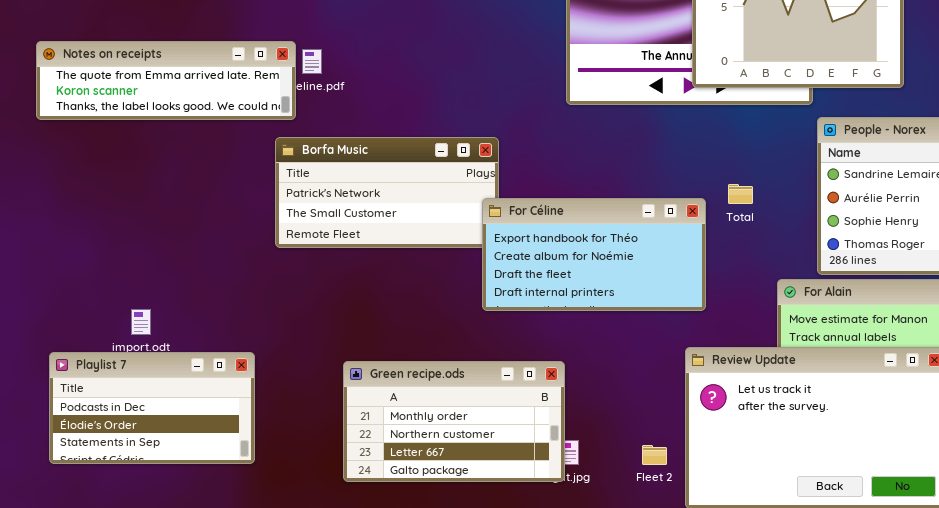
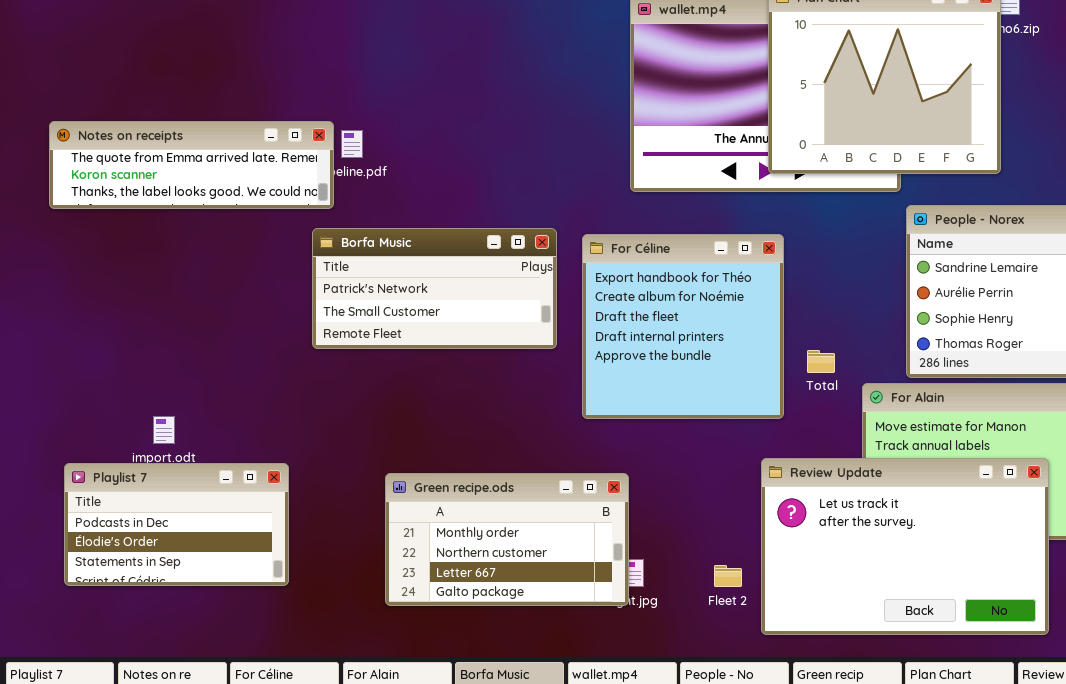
Total: [728,184,753,204] -> [807,350,835,373], moved
For Céline: [482,198,706,311] -> [582,234,784,419], resized

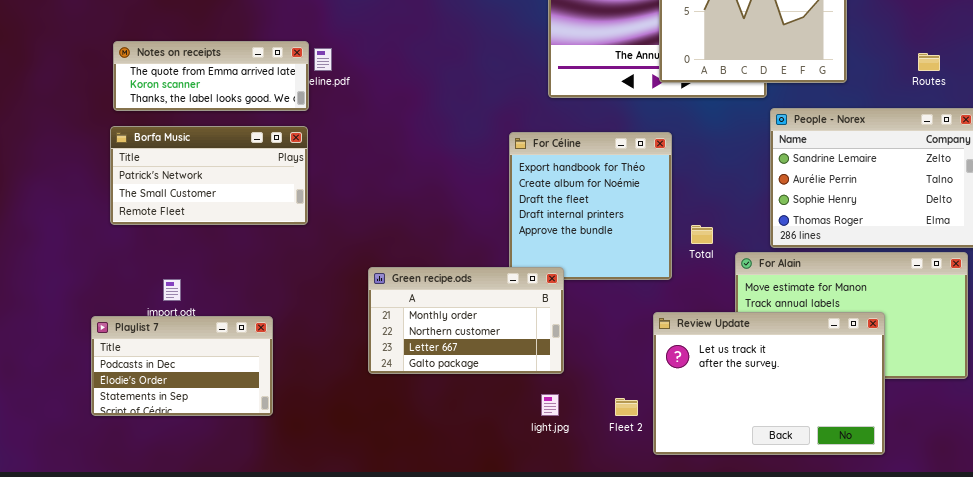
Notes on receipts: [49,121,334,209] -> [113,41,309,111], resized
Borfa Music: [312,228,557,349] -> [110,126,308,225], moved
Green recipe.ods: [385,473,629,606] -> [368,267,564,374], moved

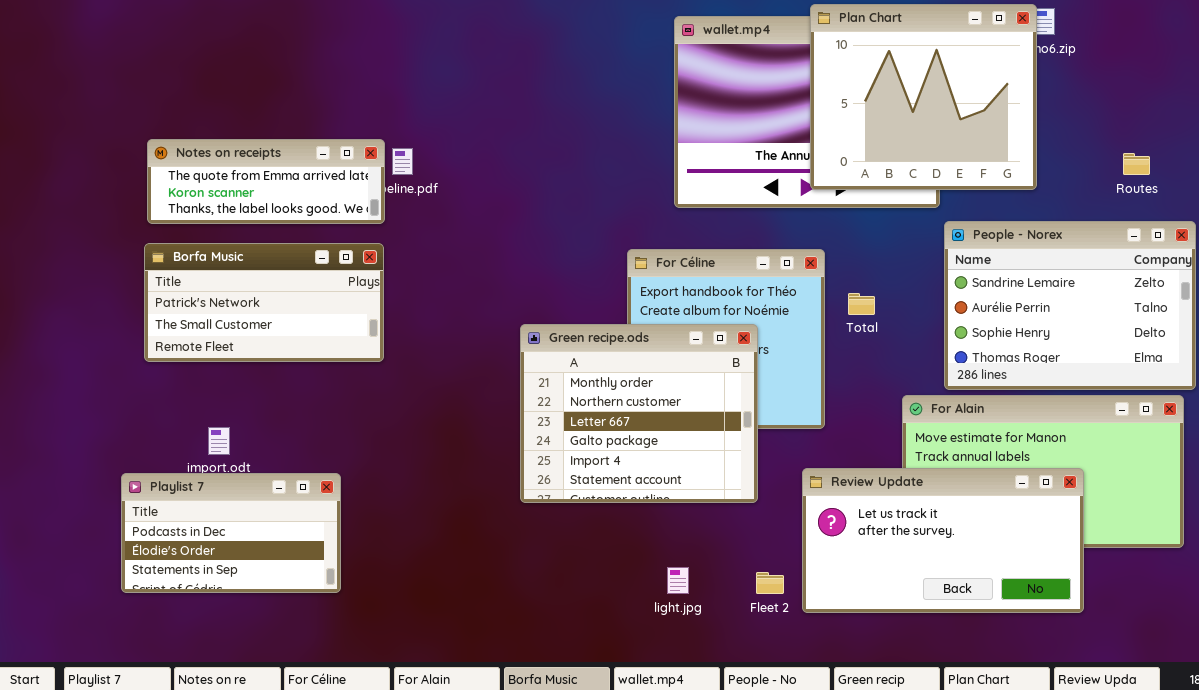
Total: [691,225,713,244] -> [848,293,875,315], moved
Green recipe.ods: [368,267,564,374] -> [520,324,758,503], moved, resized
Review Update: [653,312,885,455] -> [802,468,1084,613], resized

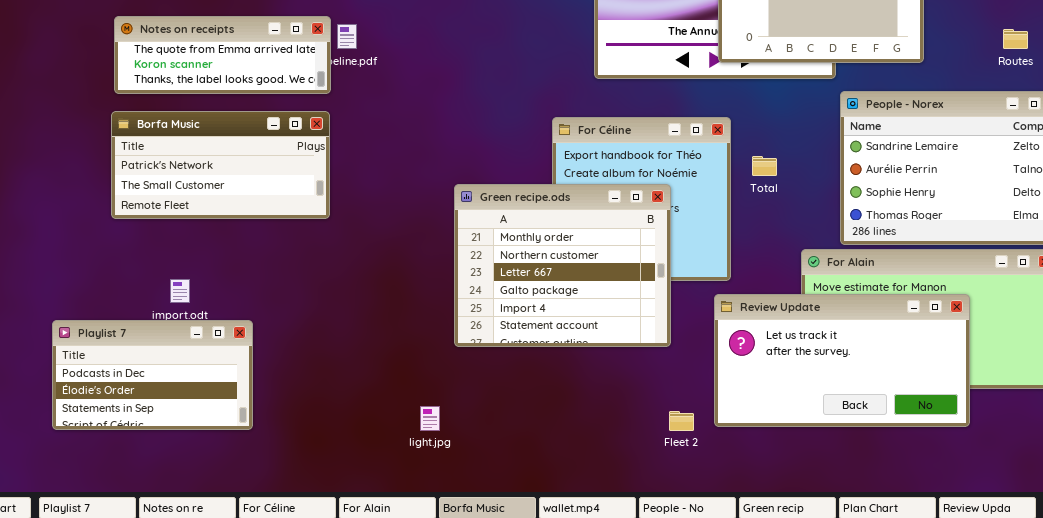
Review Update: [802,468,1084,613] -> [714,294,970,427], moved
Playlist 7: [121,473,341,593] -> [52,320,253,430], moved
light.jpg: [667,567,689,594] -> [420,406,440,431], moved

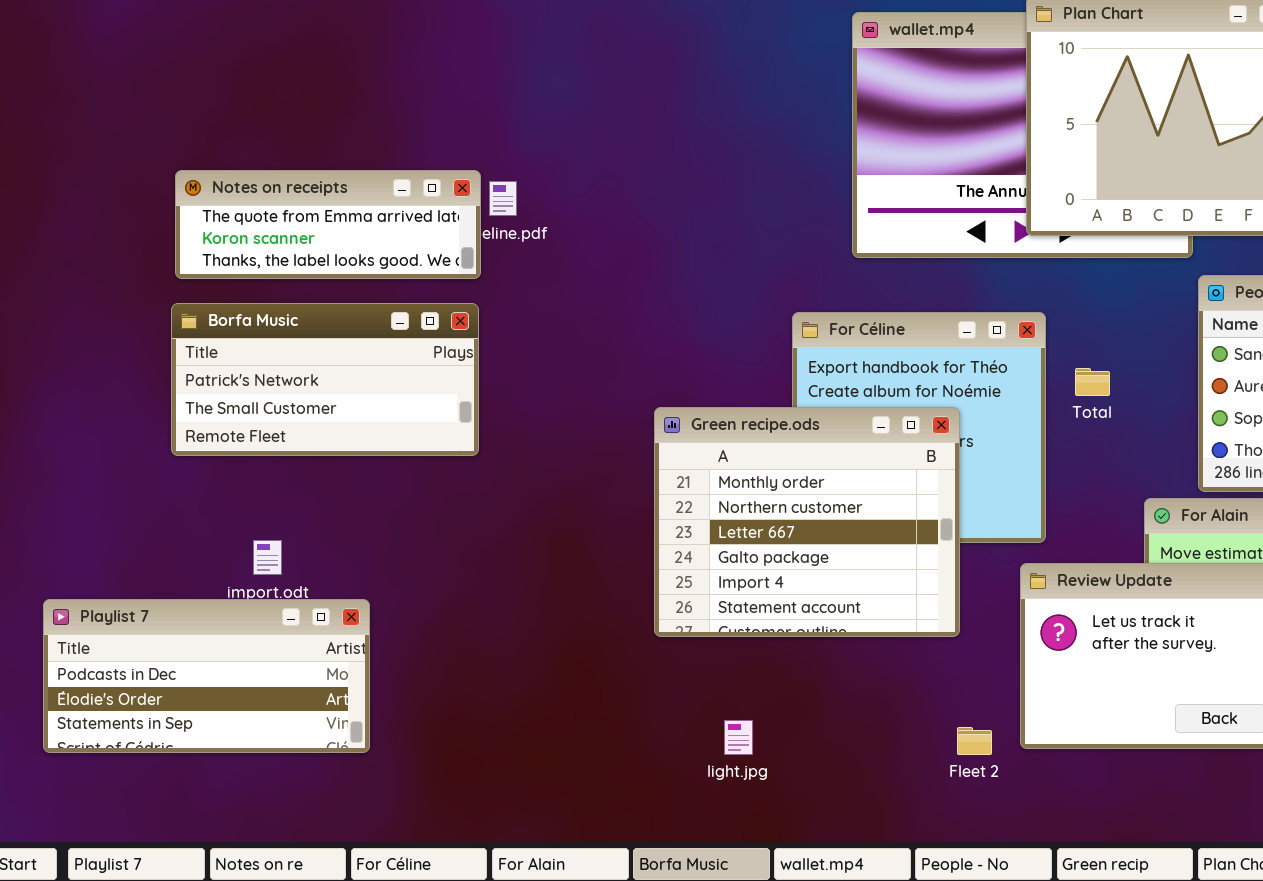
Playlist 7: [52,320,253,430] -> [43,599,370,753], resized
light.jpg: [420,406,440,431] -> [724,720,753,755], moved

